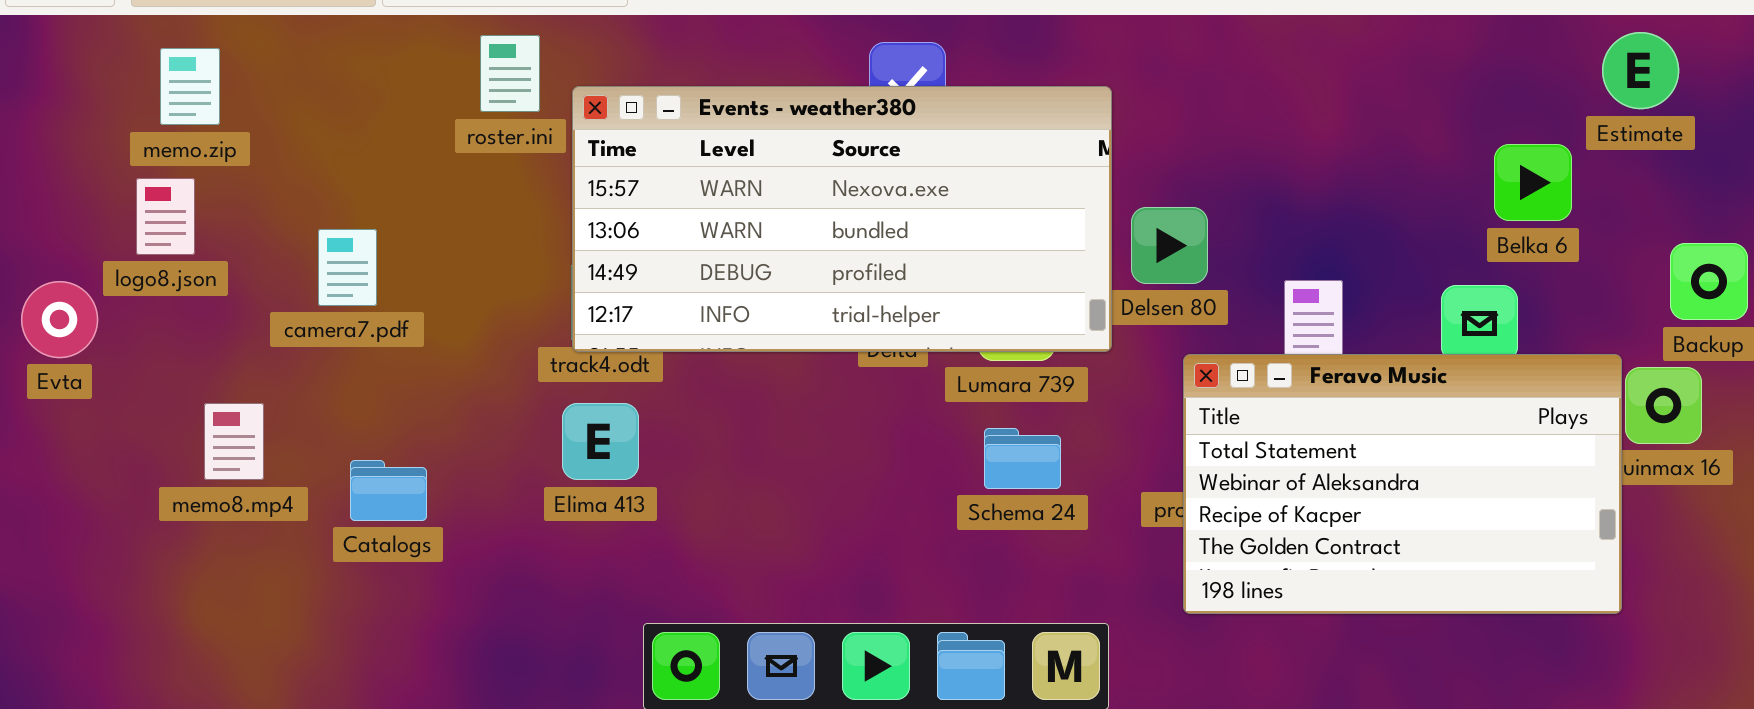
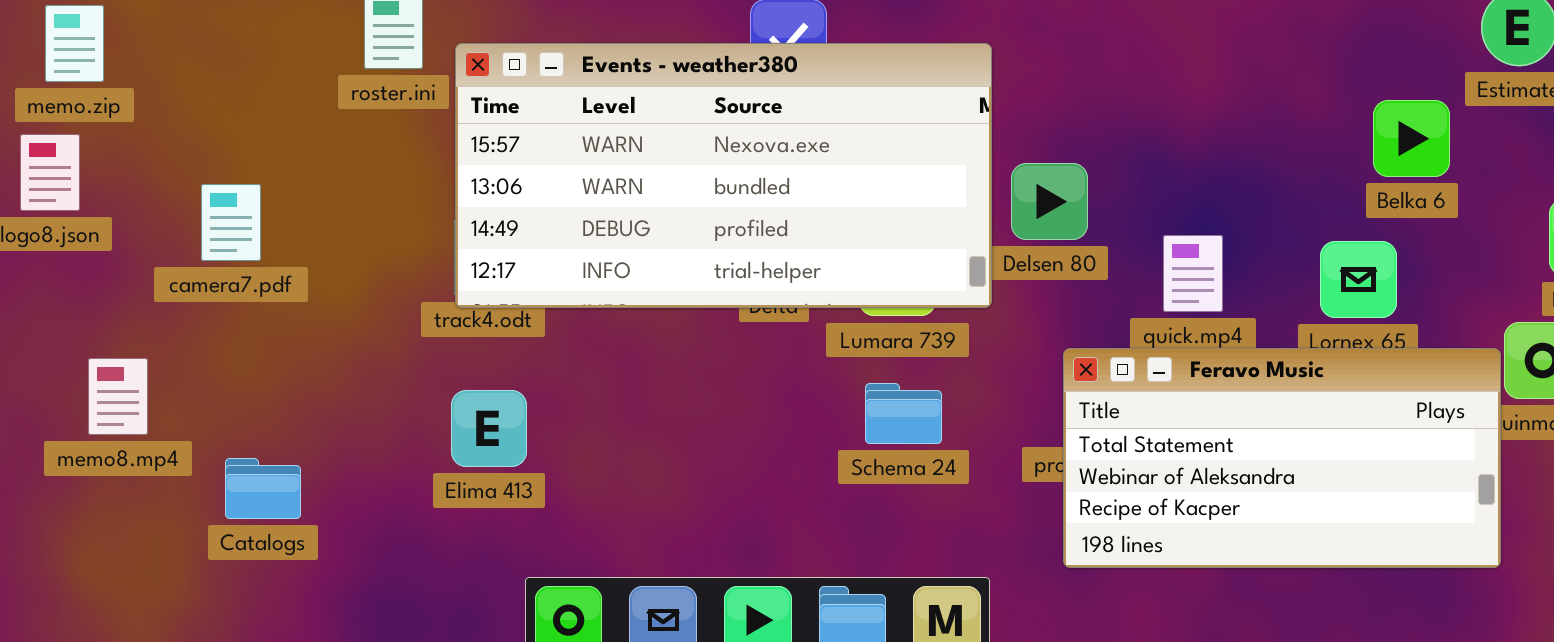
Feravo Music: [1183,354,1622,614] -> [1063,348,1501,568], resized
Elima 413: [562,403,639,480] -> [451,390,527,467], moved
Catalogs: [350,460,427,521] -> [225,458,301,519], moved

